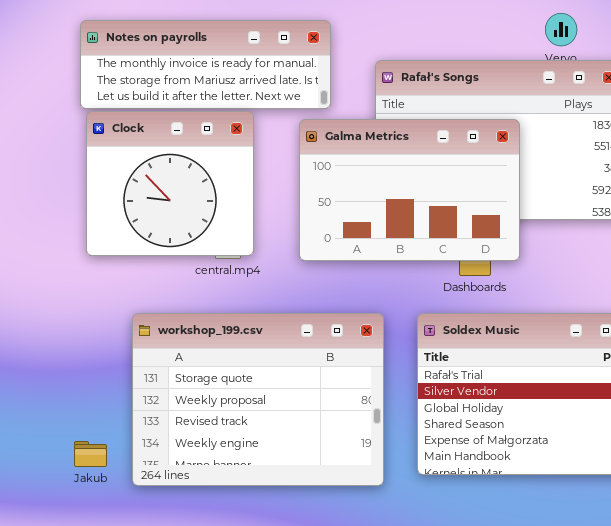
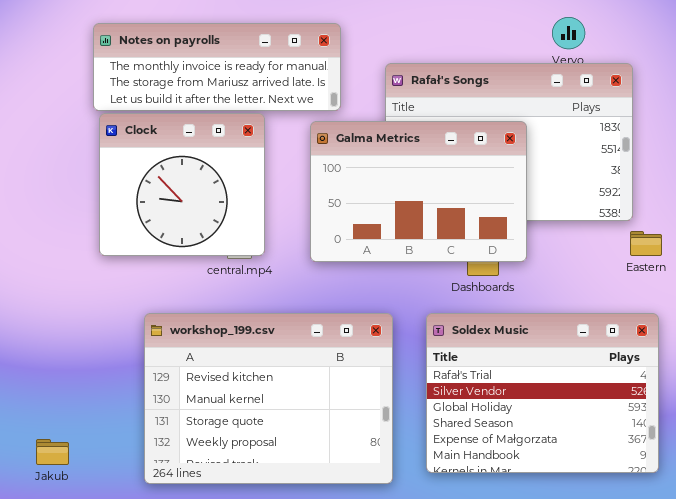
workshop_199.csv: [132,313,384,486] -> [144,313,393,484], scrolled up 2 rows
Jakub: [74,441,107,467] -> [36,439,69,465], moved

